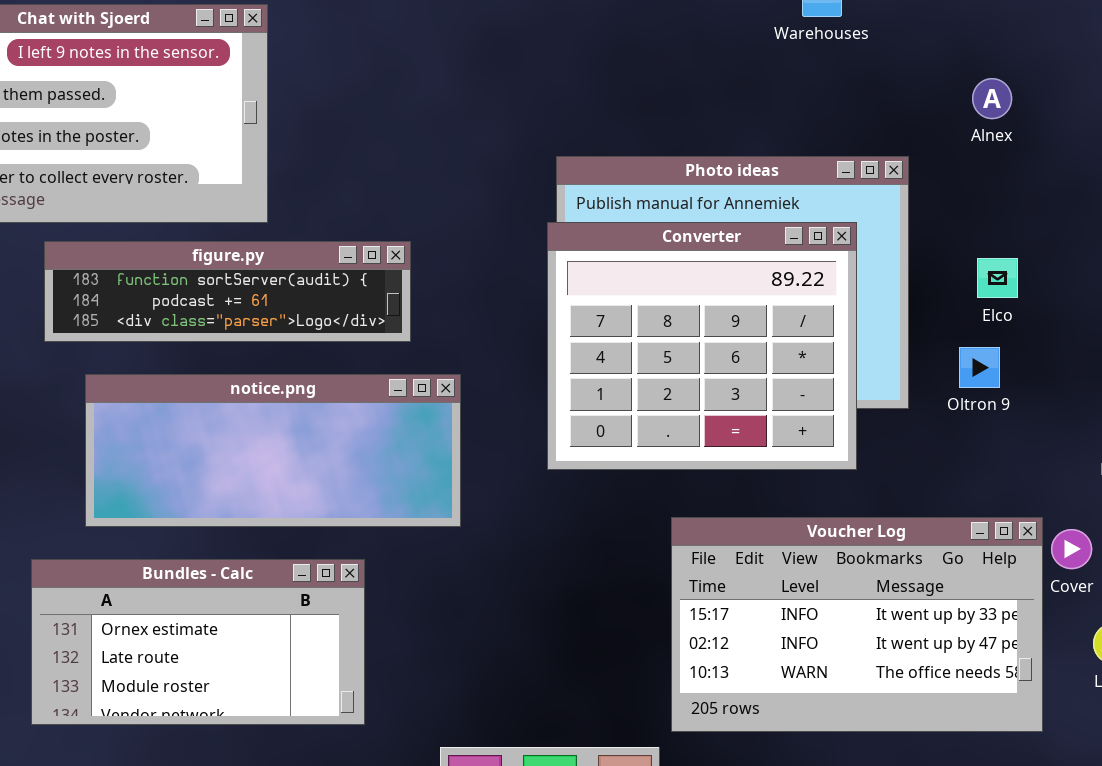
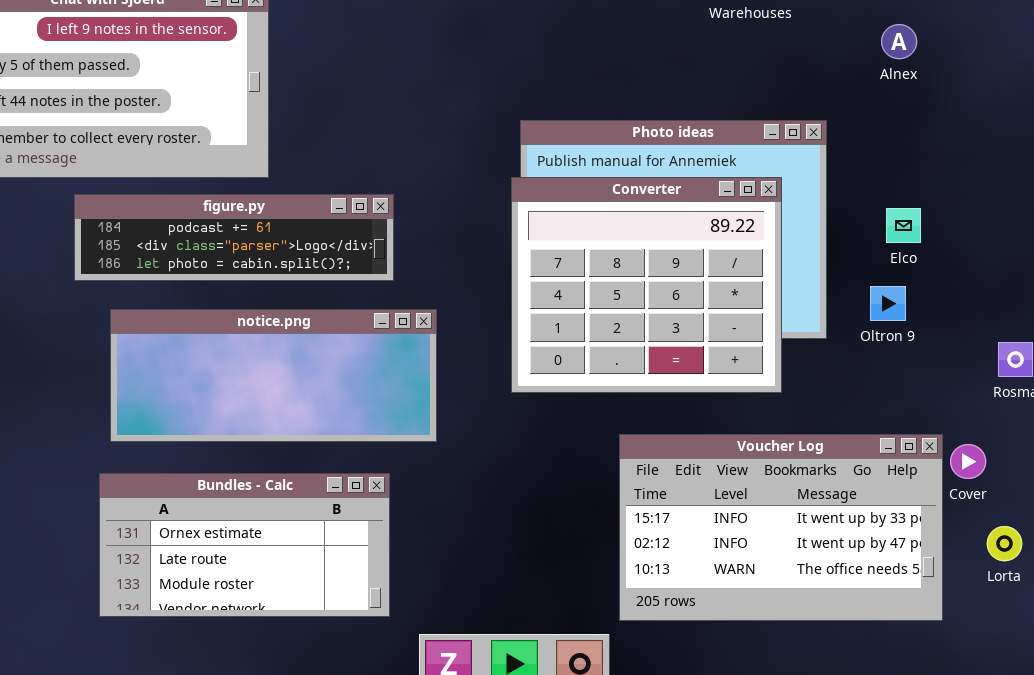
Alnex: [972,78,1012,119] -> [881,24,917,59], moved
figure.py: [44,241,411,342] -> [74,194,394,281], scrolled down 1 row
Bundles - Calc: [31,559,365,725] -> [99,473,390,617], moved

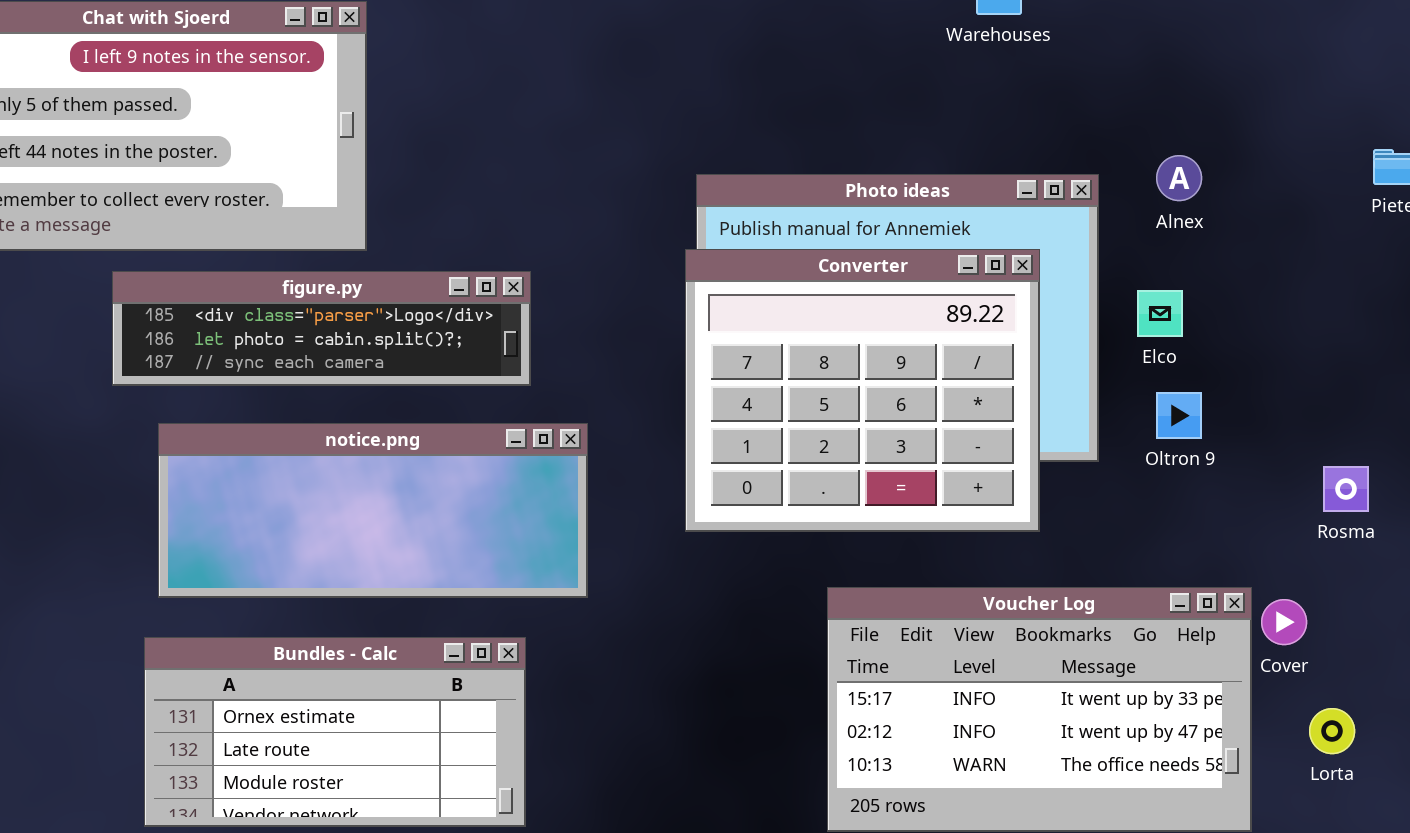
Alnex: [881,24,917,59] -> [1156,155,1202,201], moved
figure.py: [74,194,394,281] -> [112,271,531,386], scrolled down 1 row
Elco: [886,208,921,243] -> [1137,290,1183,337], moved

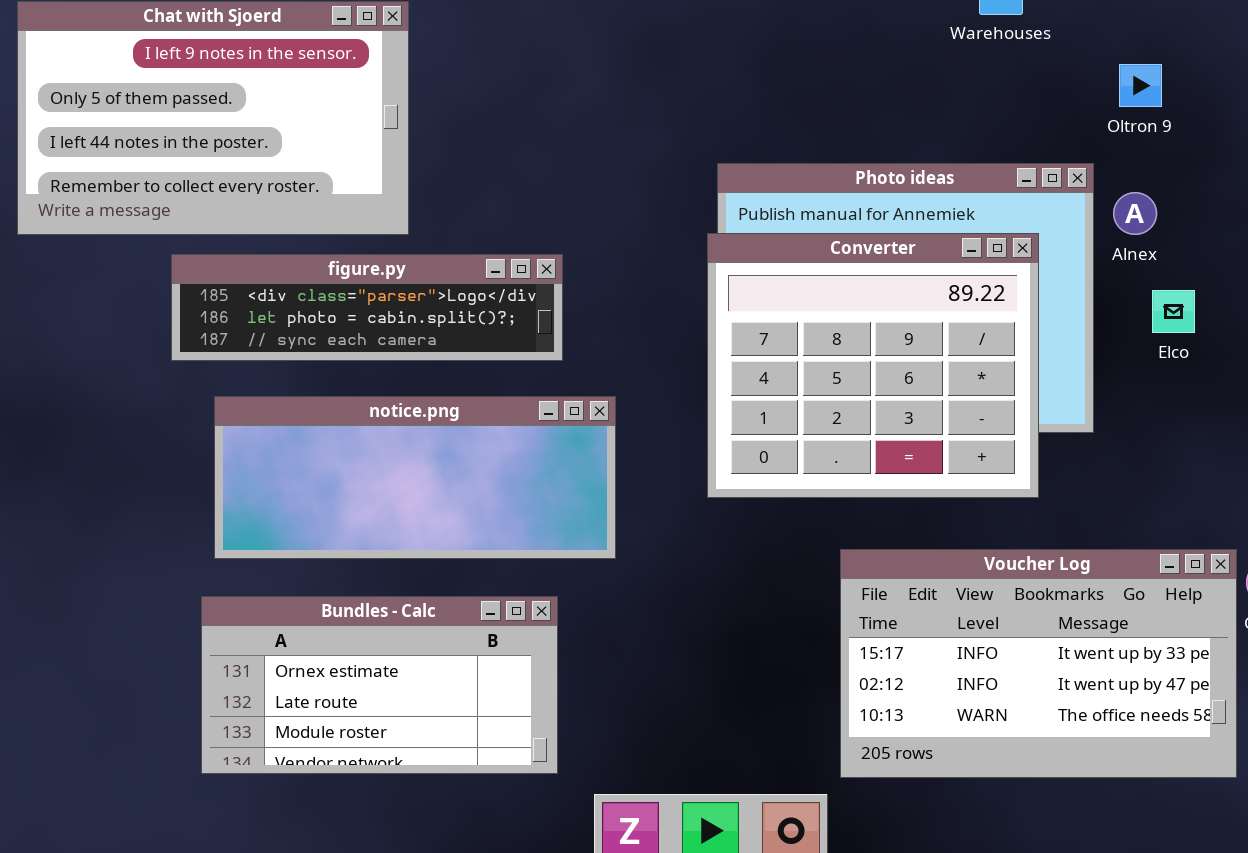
Alnex: [1156,155,1202,201] -> [1113,192,1157,235], moved
Elco: [1137,290,1183,337] -> [1152,290,1195,333], moved
Oltron 9: [1156,392,1202,439] -> [1119,64,1162,107], moved

